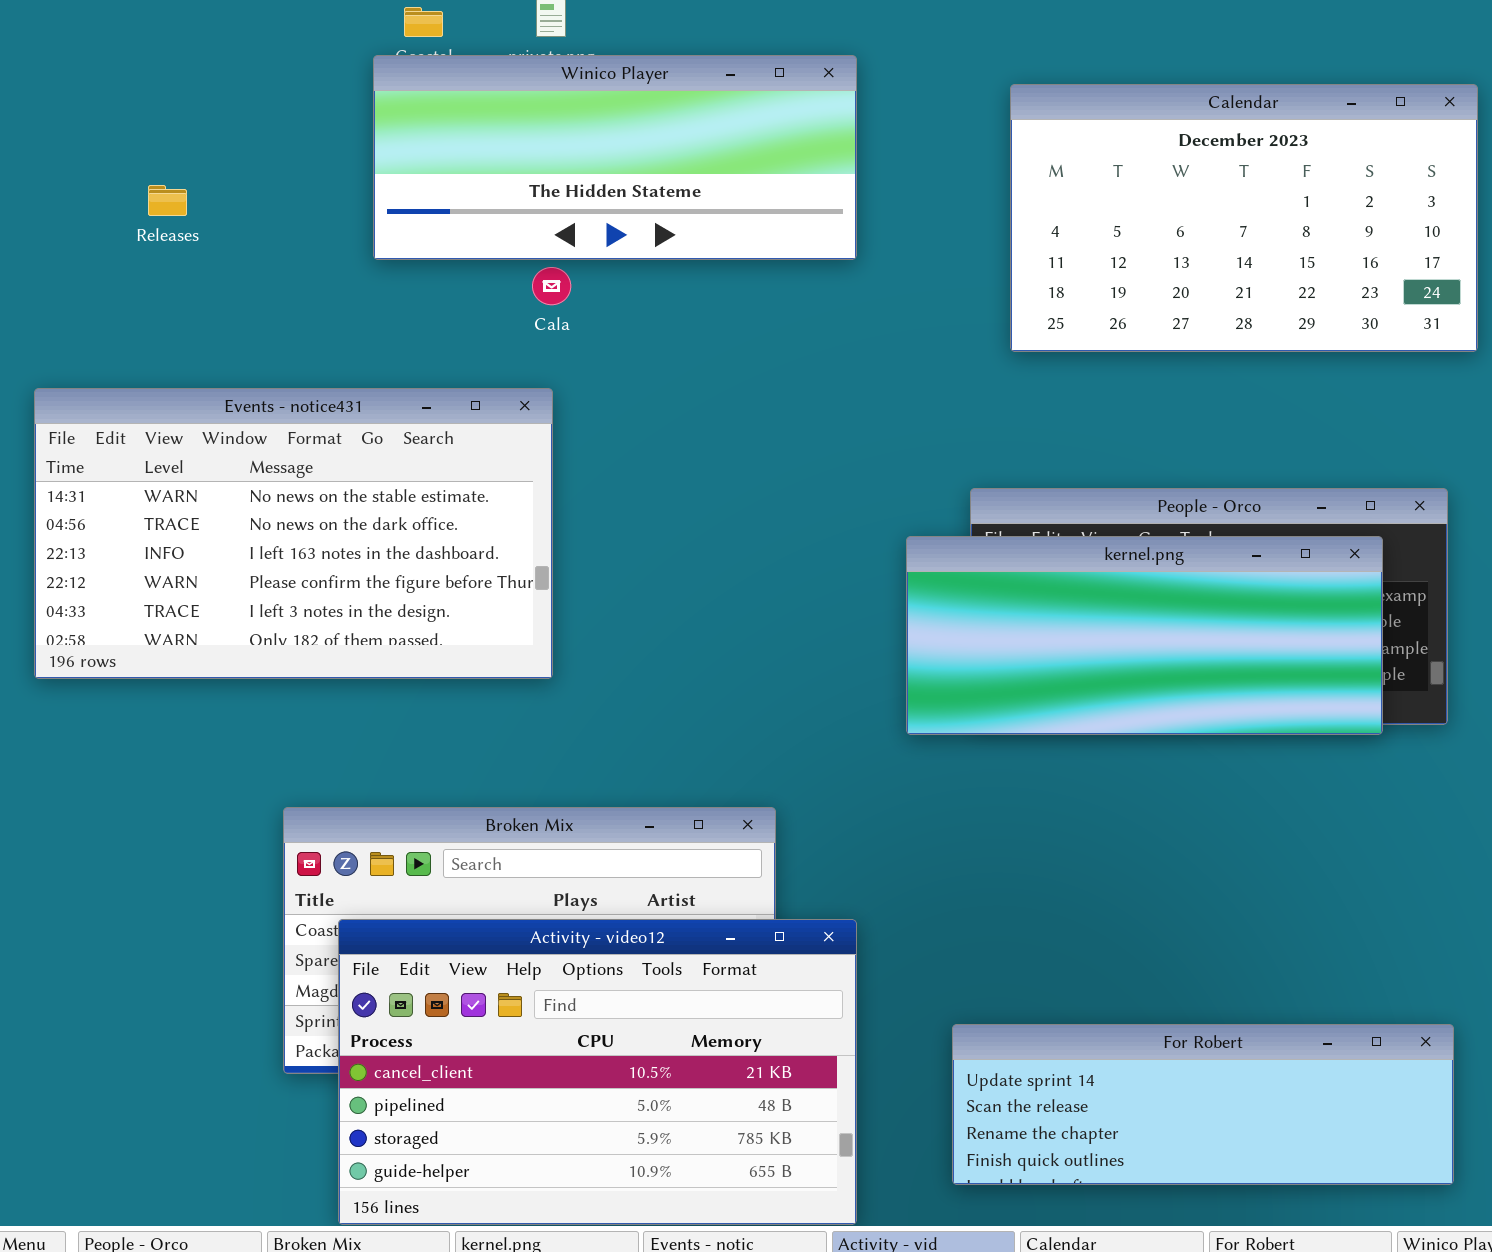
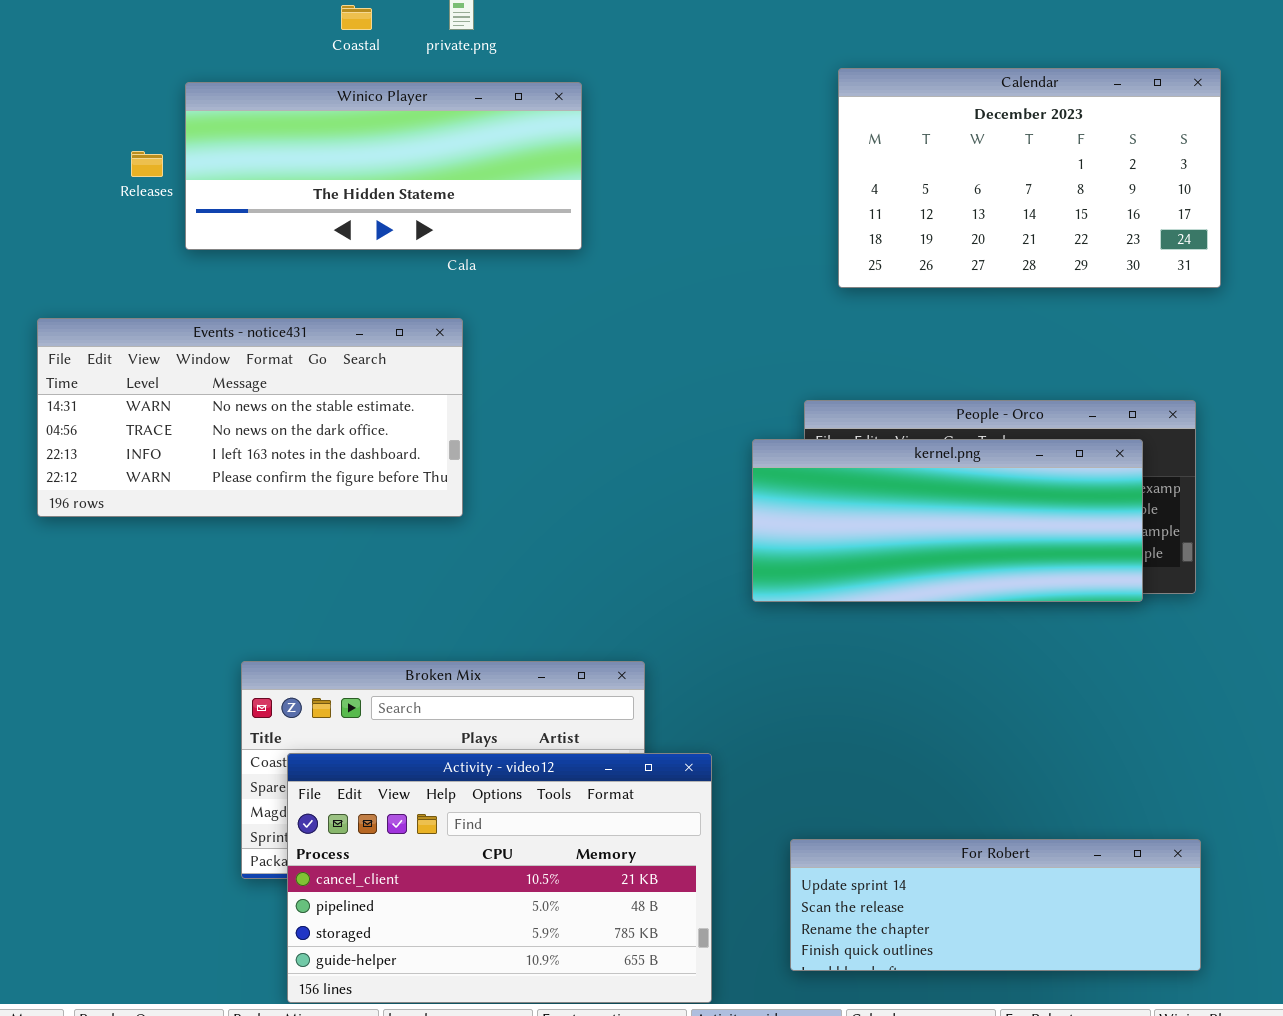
Winico Player: [373,55,857,260] -> [185,82,582,250], moved
Events - notice431: [34,388,553,679] -> [37,318,463,517], resized

